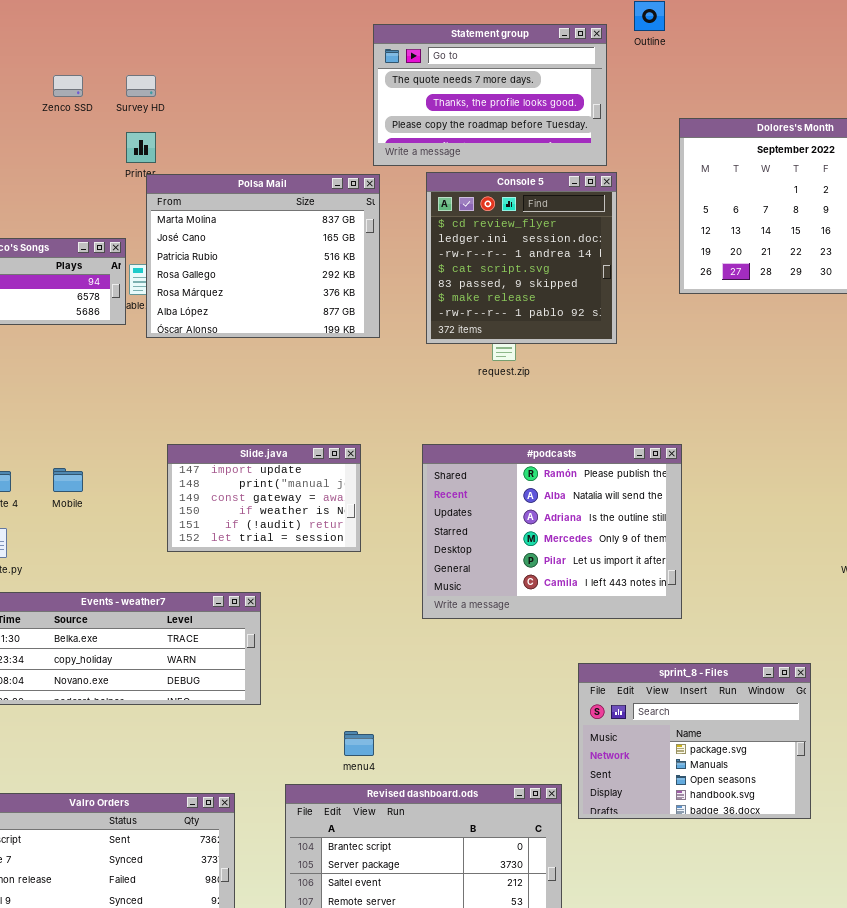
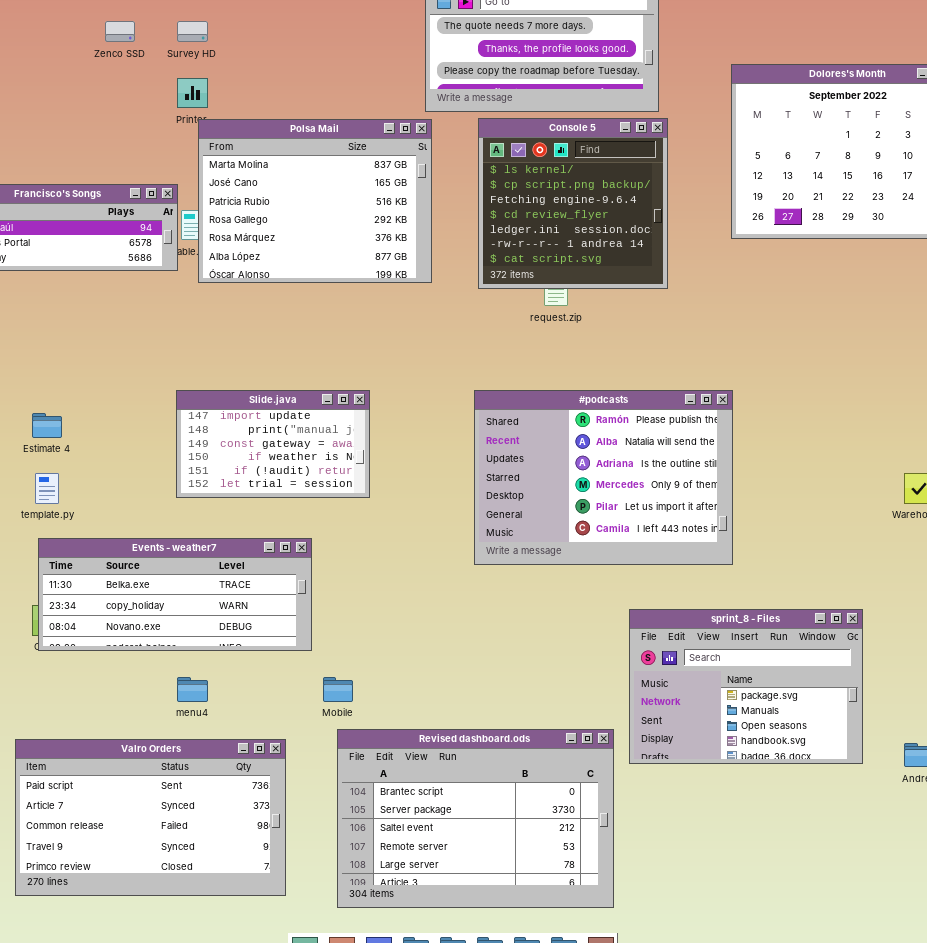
Console 5: [426,172,617,344] -> [478,118,668,289], scrolled up 3 rows
Slide.java: [167,444,361,552] -> [176,390,370,498], moved
Mobile: [53,468,83,492] -> [323,677,353,702], moved
menu4: [344,731,374,756] -> [177,677,208,702], moved

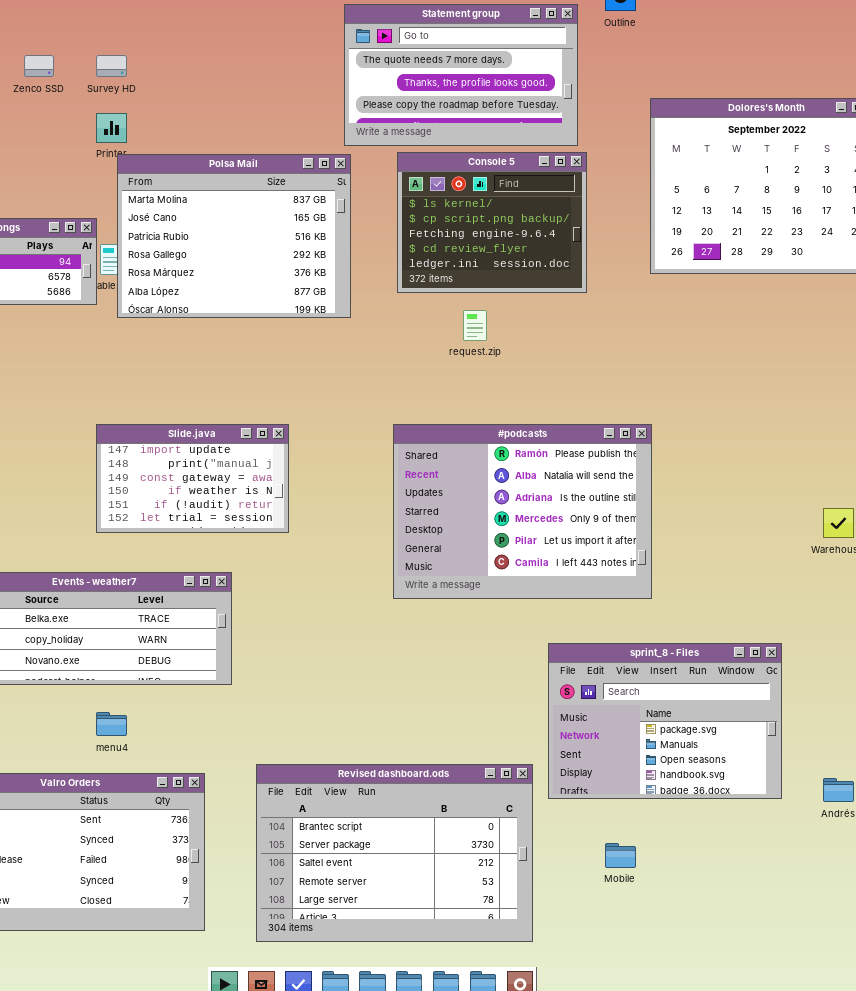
Console 5: [478,118,668,289] -> [397,152,587,293], resized
Mobile: [323,677,353,702] -> [605,843,636,868], moved

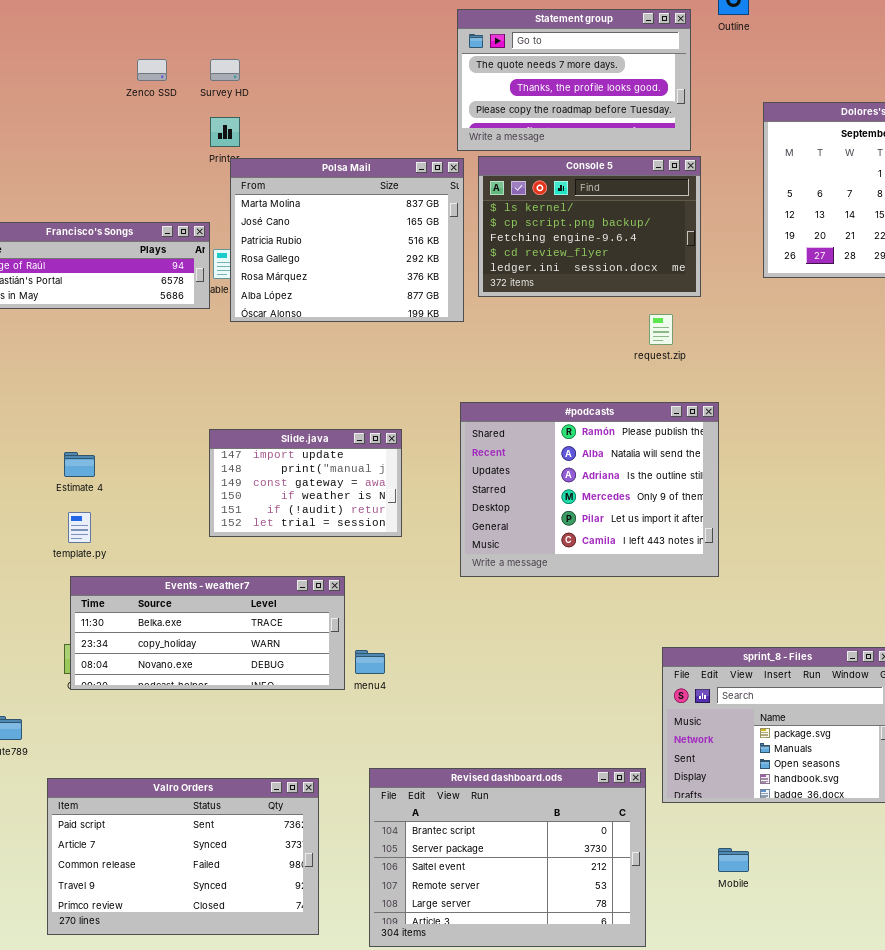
Console 5: [397,152,587,293] -> [478,156,701,297], resized
request.zip: [463,310,487,341] -> [649,314,673,345], moved
#podcasts: [393,424,652,599] -> [460,402,719,577], moved
menu4: [96,712,127,736] -> [355,650,385,674], moved

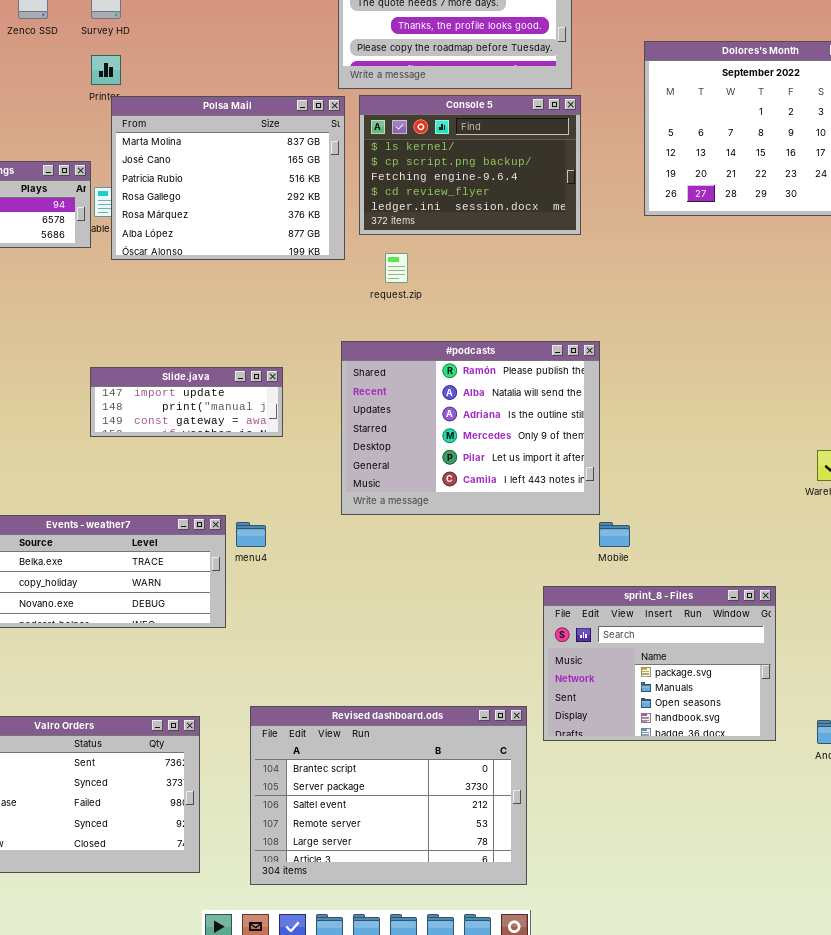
request.zip: [649,314,673,345] -> [385,253,408,283], moved
Slide.java: [209,429,402,537] -> [90,367,283,437], resized
menu4: [355,650,385,674] -> [236,522,266,547], moved
Mobile: [718,848,749,872] -> [599,522,630,547], moved

